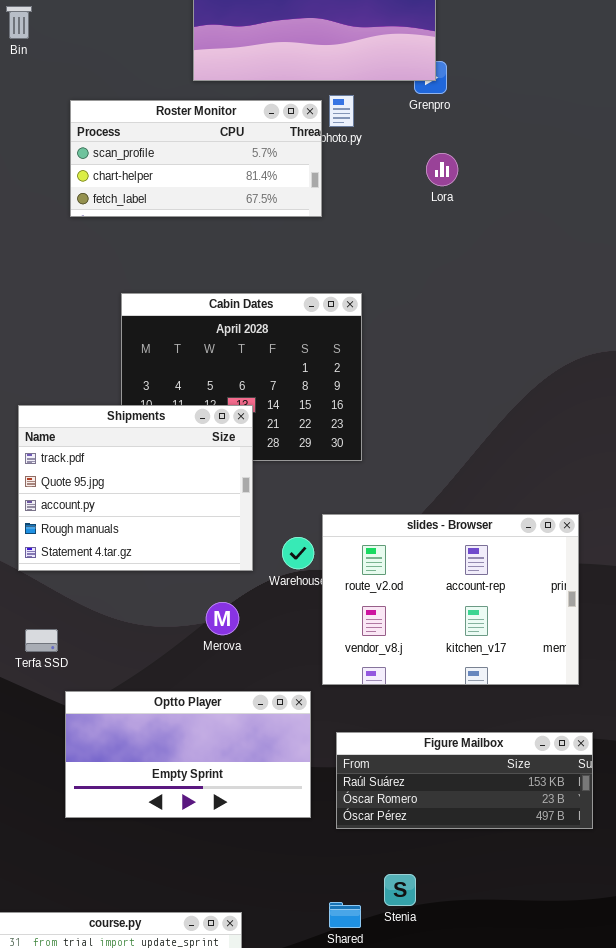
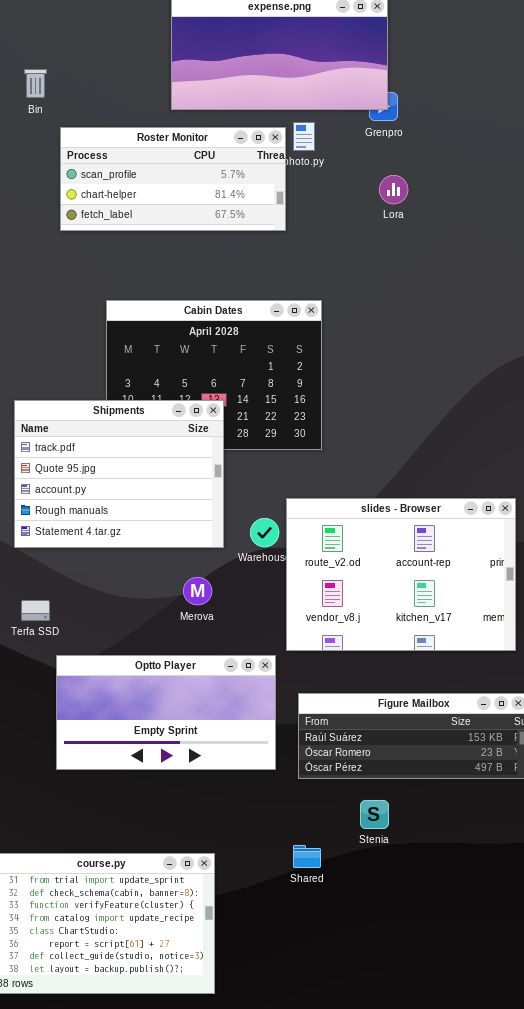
Bin: [6,6,32,39] -> [24,69,47,98], moved
Stenia: [384,874,416,906] -> [360,800,389,829], moved

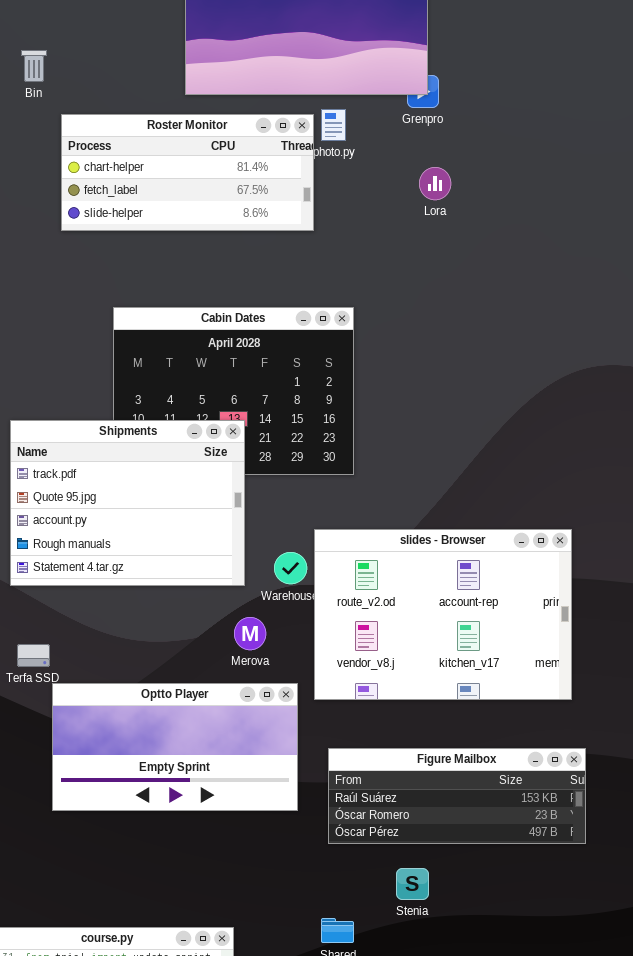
Roster Monitor: [60,127,286,231] -> [61,114,314,231], scrolled down 1 row
Merova: [183,577,212,605] -> [234,617,266,650], moved
Optto Player: [56,655,276,770] -> [52,683,298,811], moved

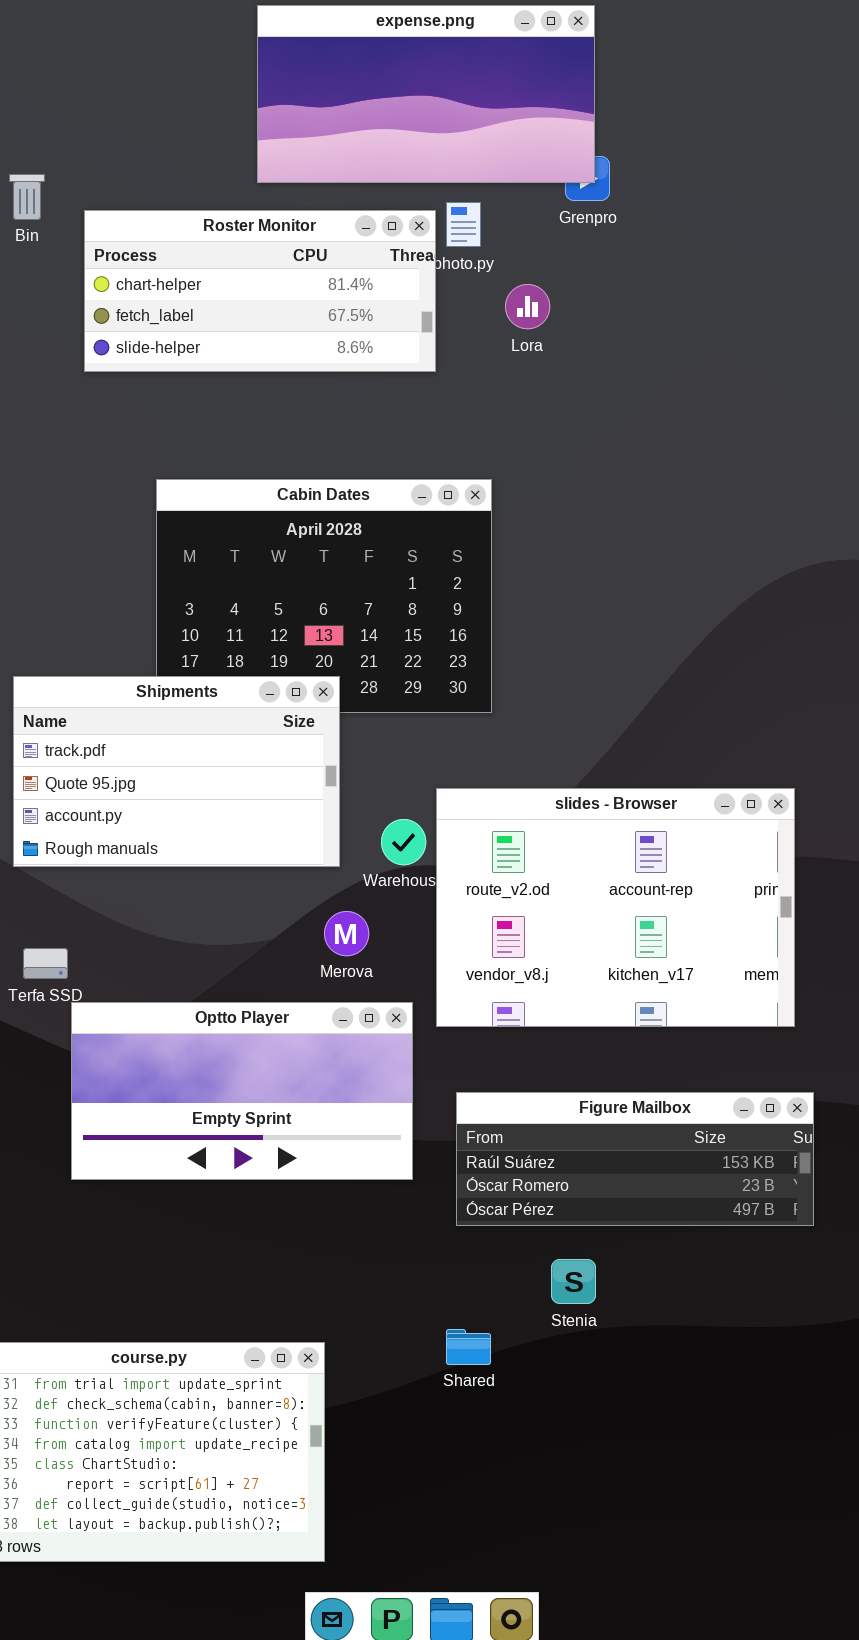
Bin: [21,50,47,82] -> [9,174,45,220], moved
Lora: [419,167,451,200] -> [505,284,550,329], moved
Shipments: [10,420,245,586] -> [13,676,340,867], resized

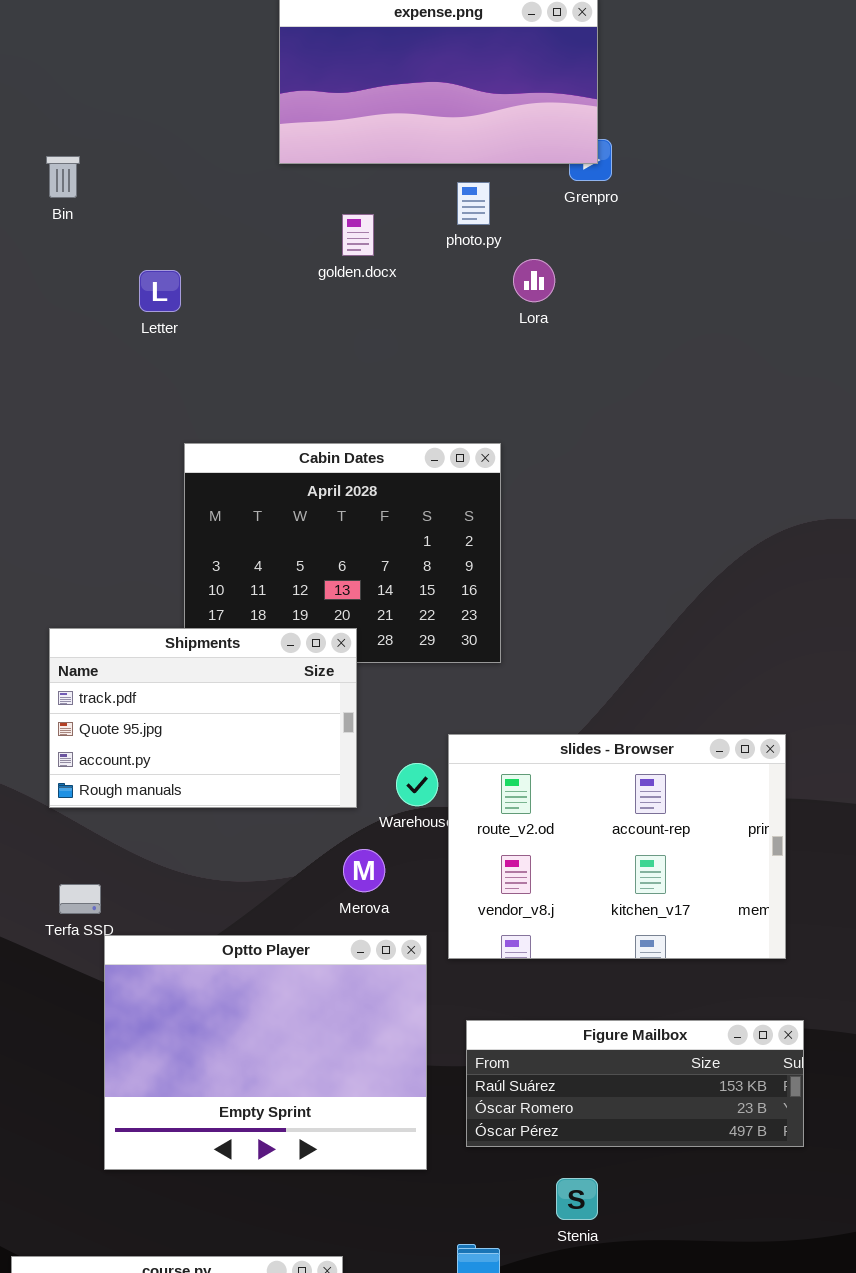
Roster Monitor: [84,210,436,372] -> none, closed
Optto Player: [71,1002,413,1180] -> [104,935,427,1170], resized

